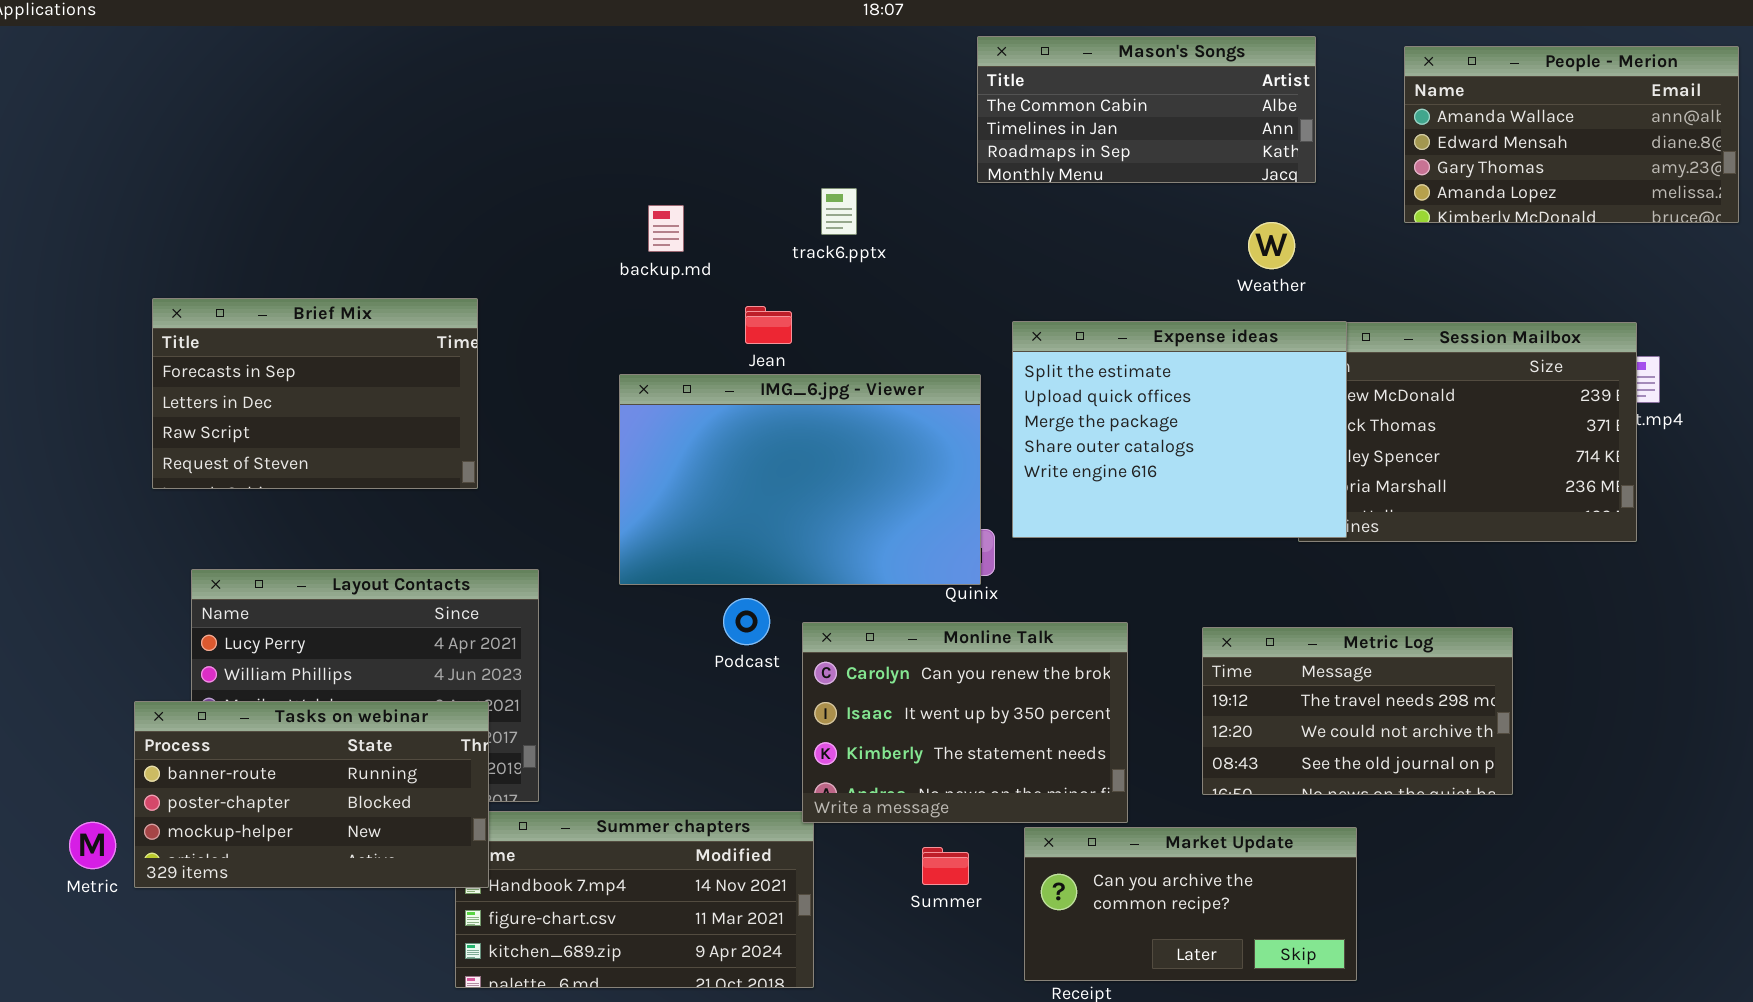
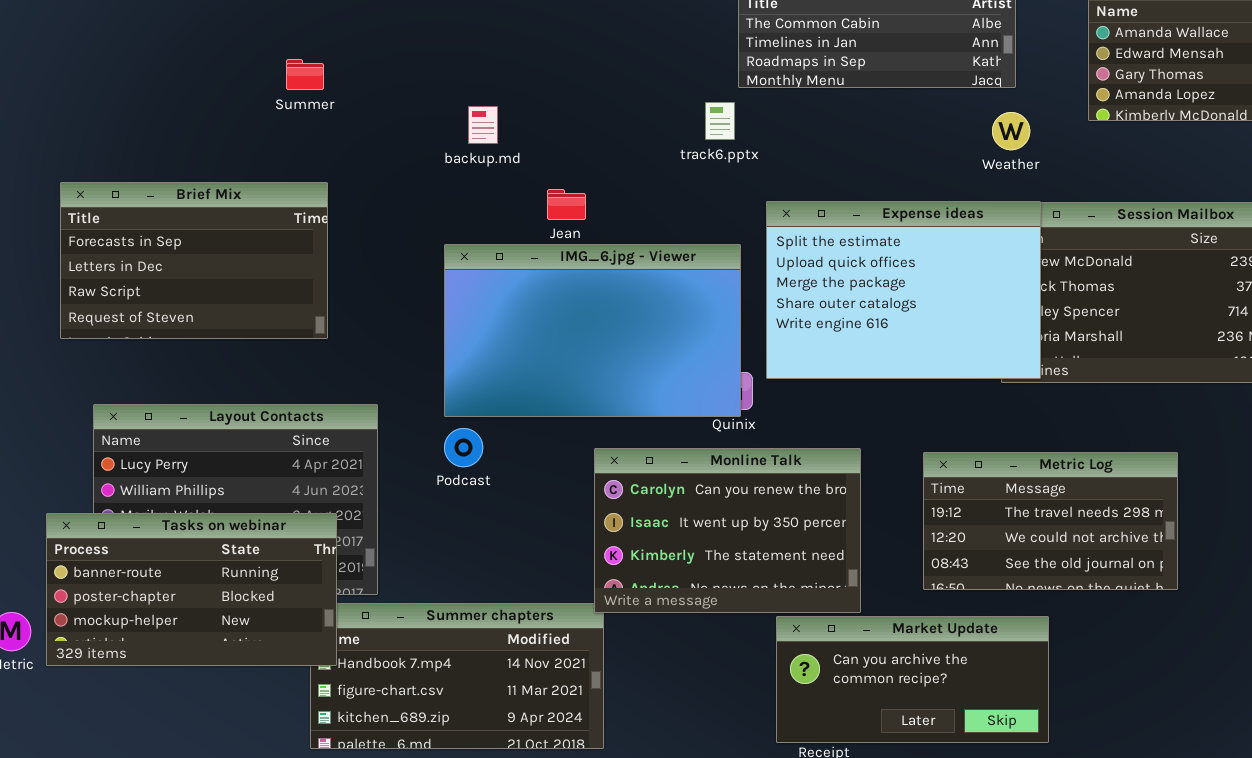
track6.pptx: [821,188,857,235] -> [705,102,735,140], moved
Weather: [1248,222,1295,269] -> [992,112,1030,150], moved
Podcast: [723,598,770,645] -> [444,428,483,467], moved
Summer: [922,847,969,885] -> [286,59,324,90], moved

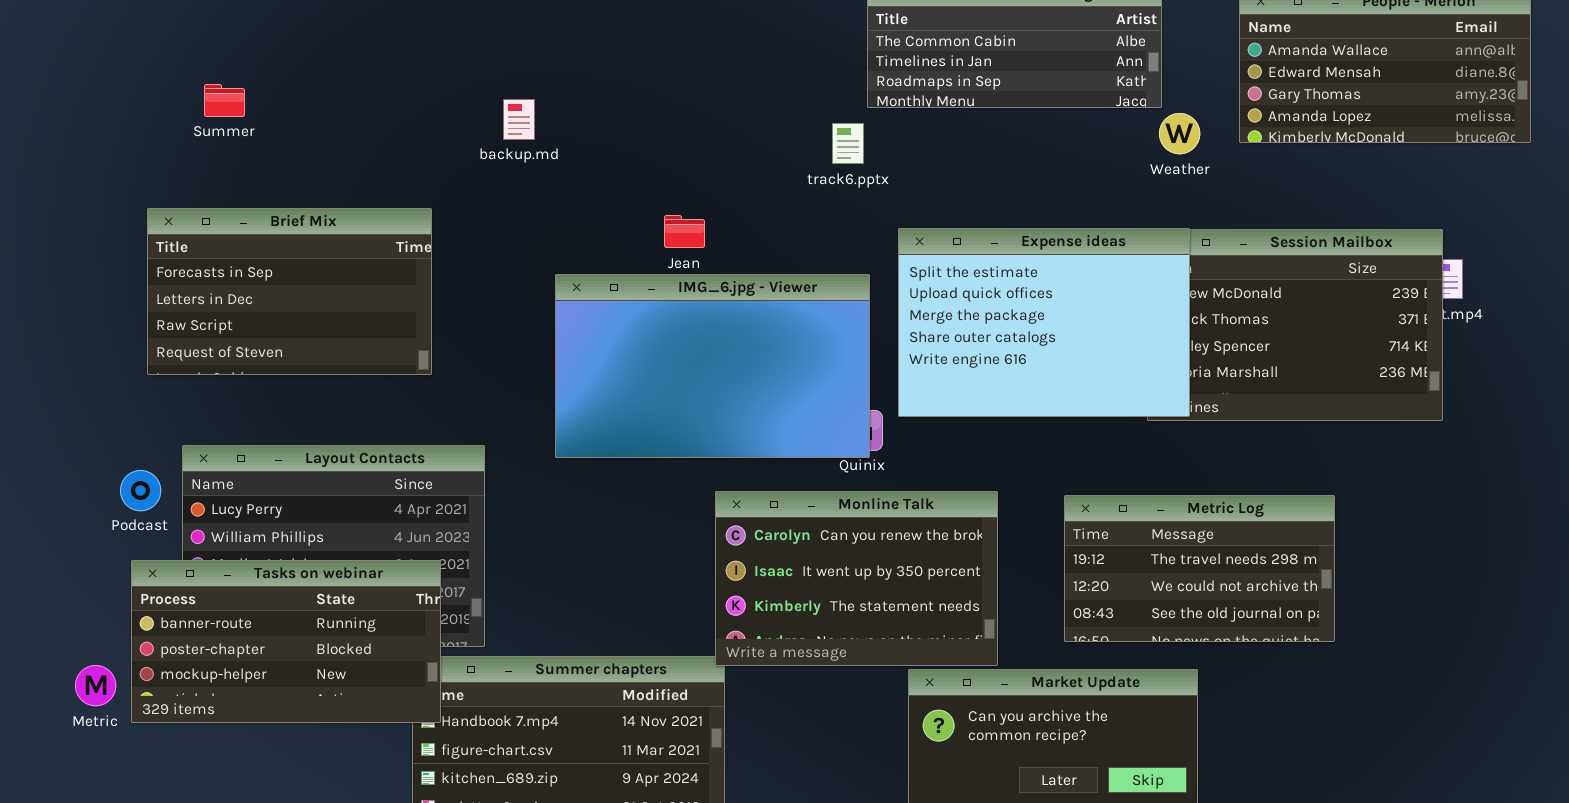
Summer: [286,59,324,90] -> [204,84,245,117], moved
backup.md: [468,106,498,144] -> [503,99,535,140], moved
Weather: [992,112,1030,150] -> [1159,113,1200,154], moved
Podcast: [444,428,483,467] -> [120,470,161,511], moved

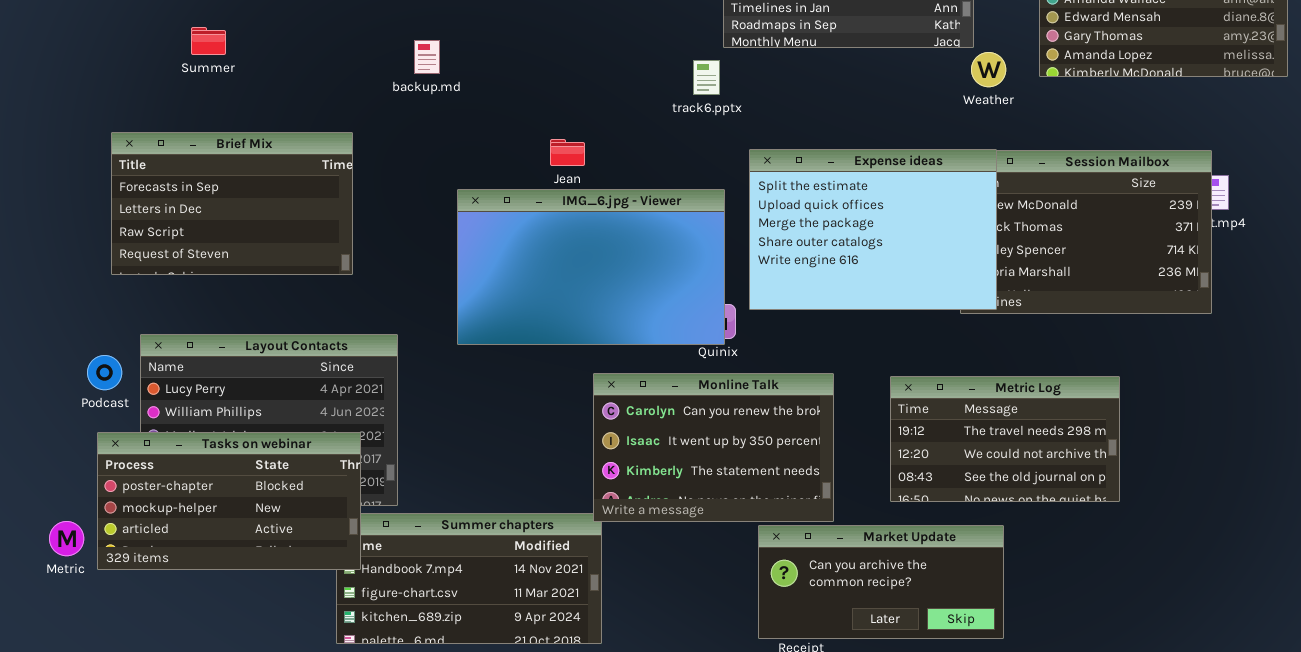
Summer: [204,84,245,117] -> [191,27,226,55], moved
Tasks on webinar: [131,560,441,723] -> [97,432,361,570], scrolled down 1 row

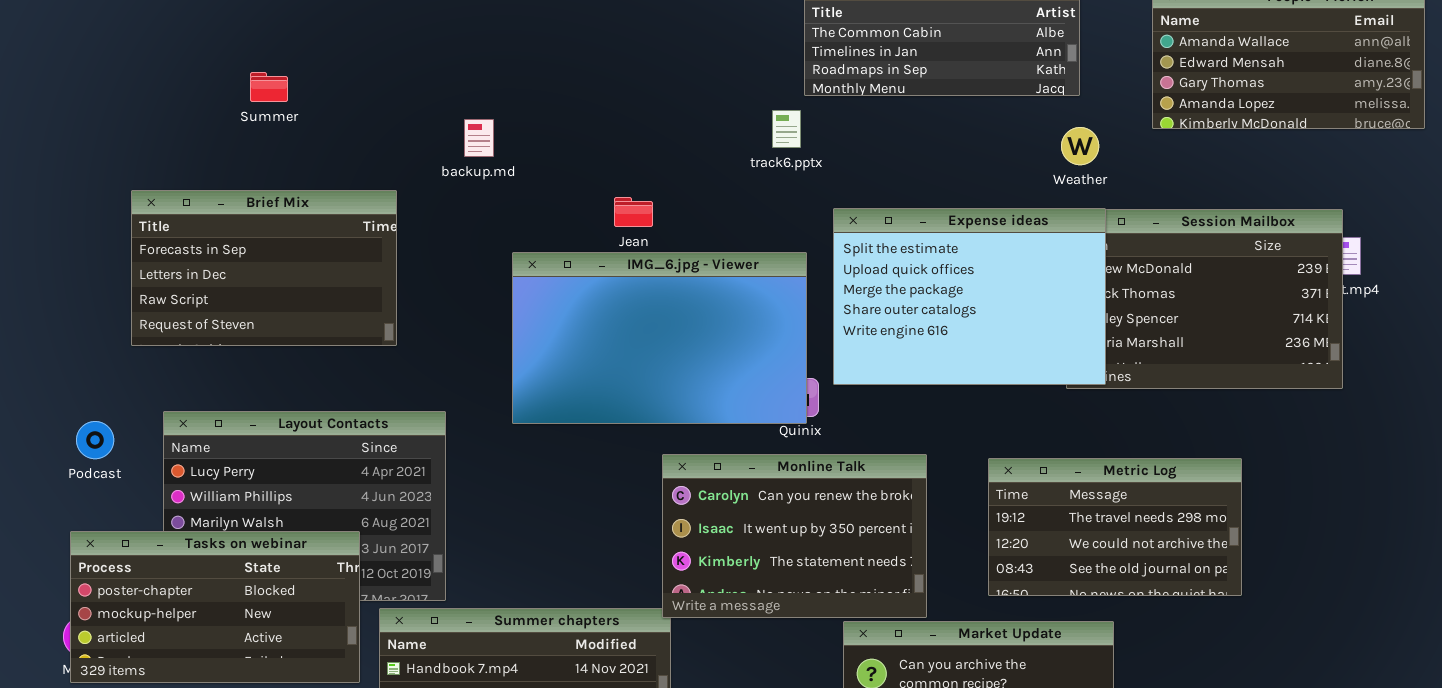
Summer: [191,27,226,55] -> [250,72,288,102], moved
backup.md: [414,40,440,74] -> [464,119,494,157], moved
Weather: [971,52,1006,87] -> [1061,127,1099,165], moved
Podcast: [87,355,122,390] -> [76,421,114,459], moved
Tasks on webinar: [97,432,361,570] -> [70,531,360,683], moved

